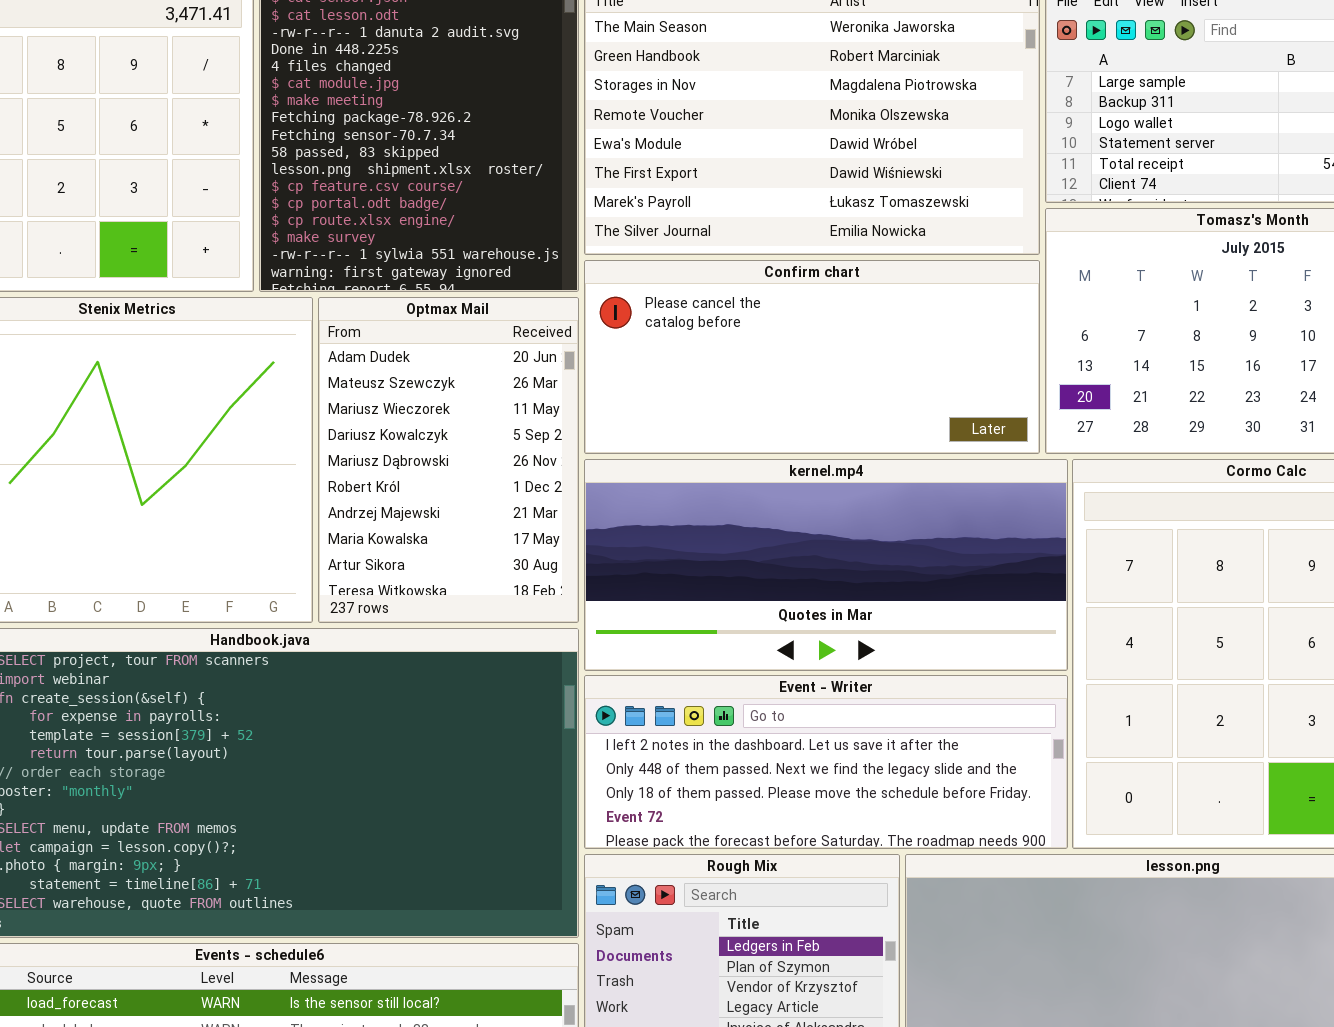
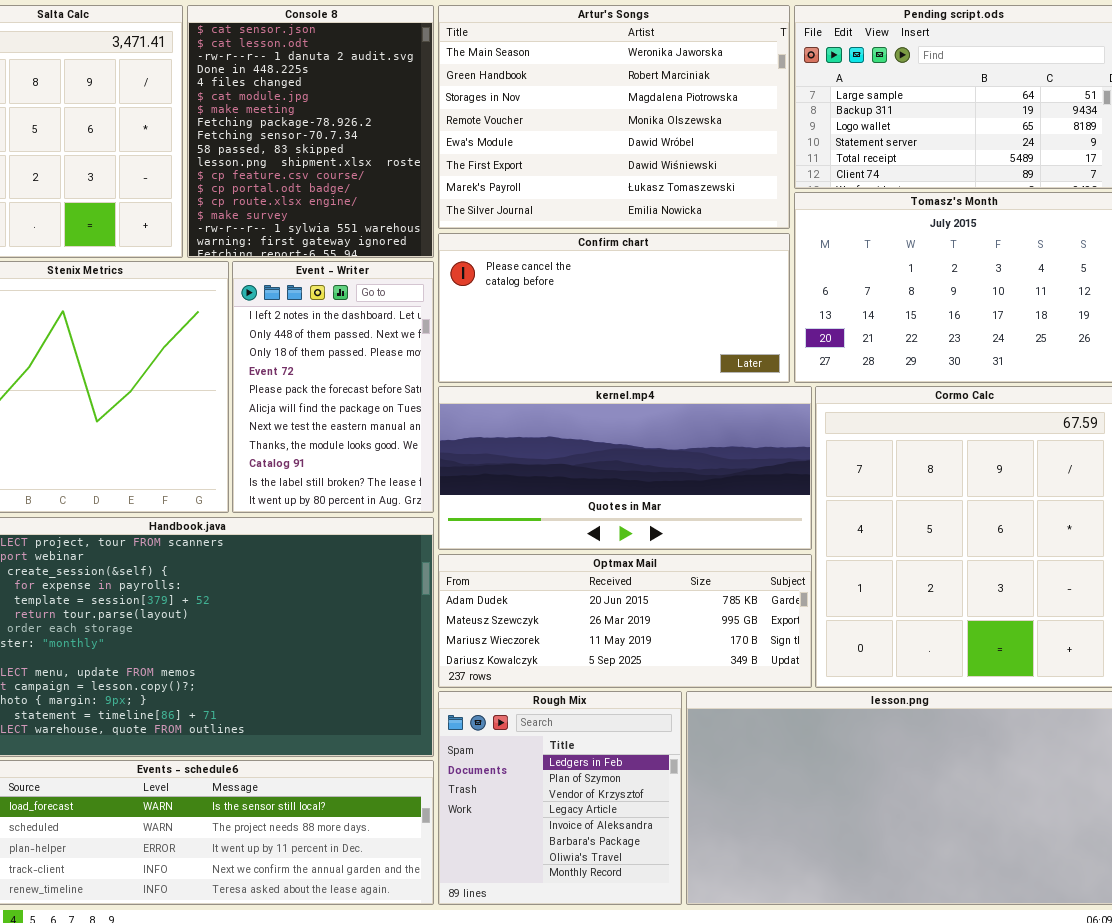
Optmax Mail: [318,297,579,623] -> [438,554,812,688], moved, resized
Event - Writer: [584,675,1068,849] -> [232,261,434,513], moved, resized

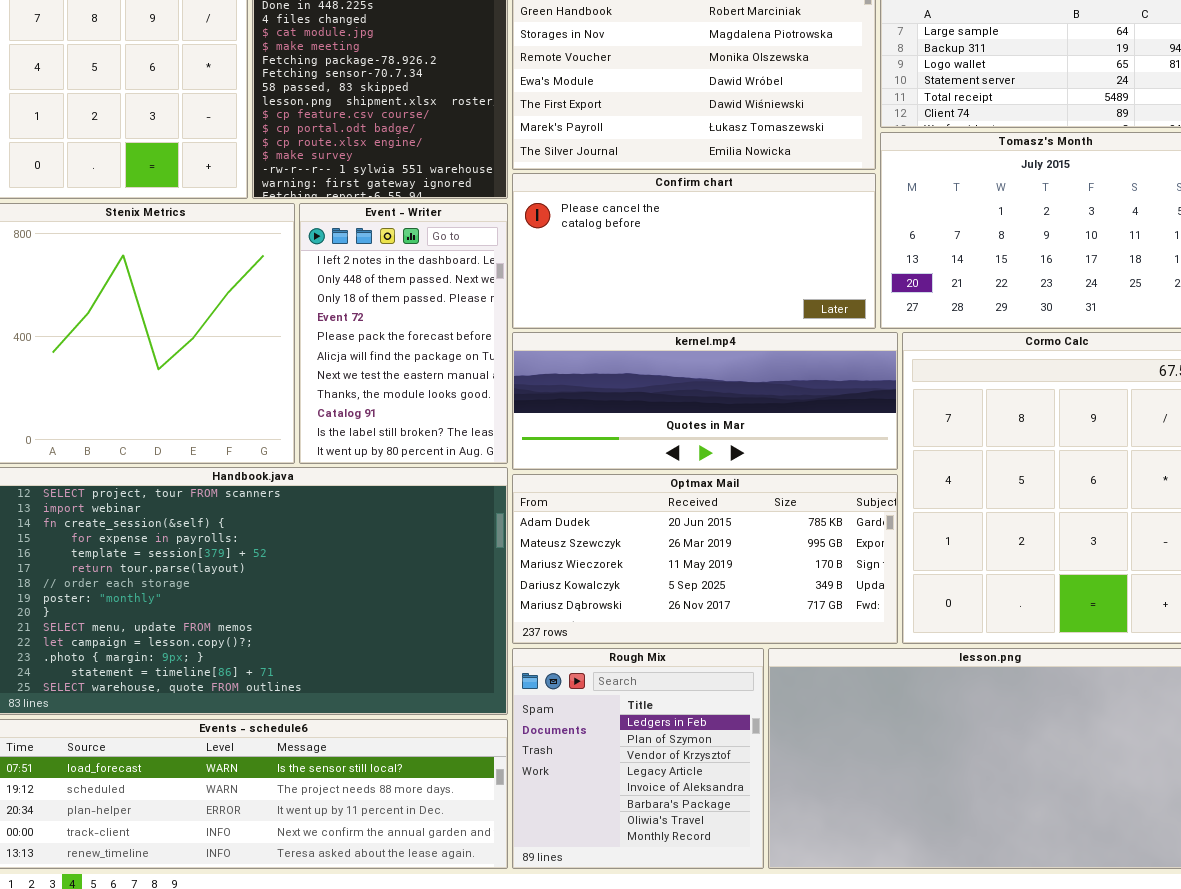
kernel.mp4: [438,386,812,550] -> [512,332,898,470], resized
Optmax Mail: [438,554,812,688] -> [512,474,898,644], resized

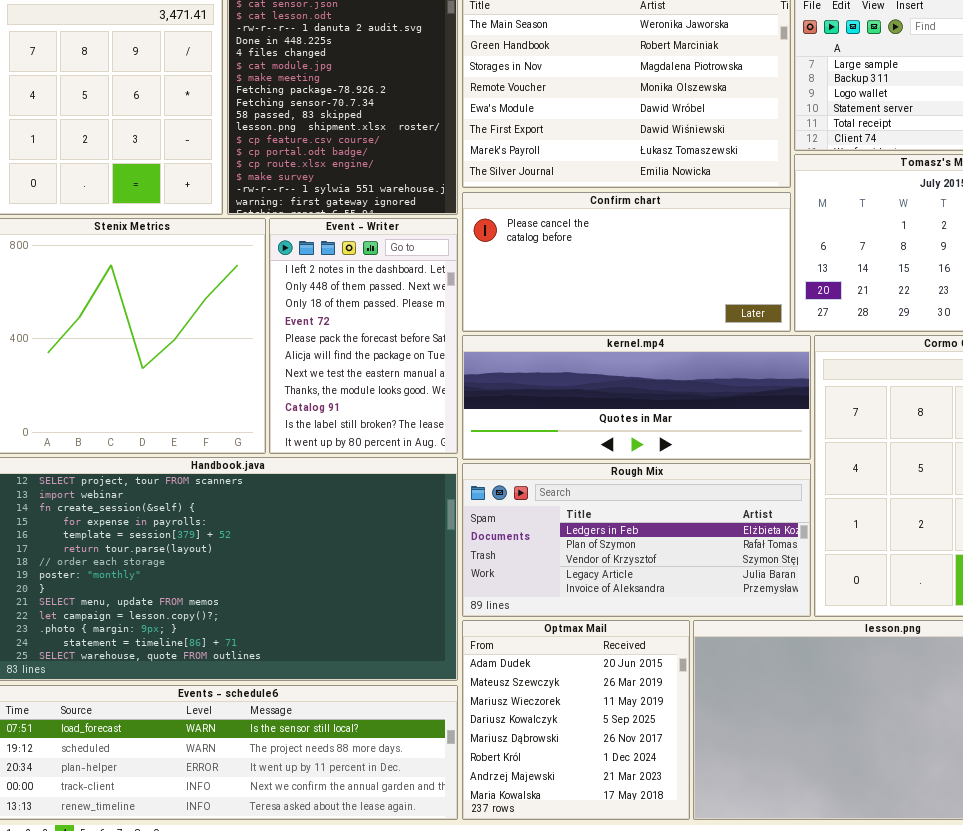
Optmax Mail: [512,474,898,644] -> [462,620,690,820], moved, resized
Rough Mix: [512,648,764,869] -> [462,463,811,617], moved, resized

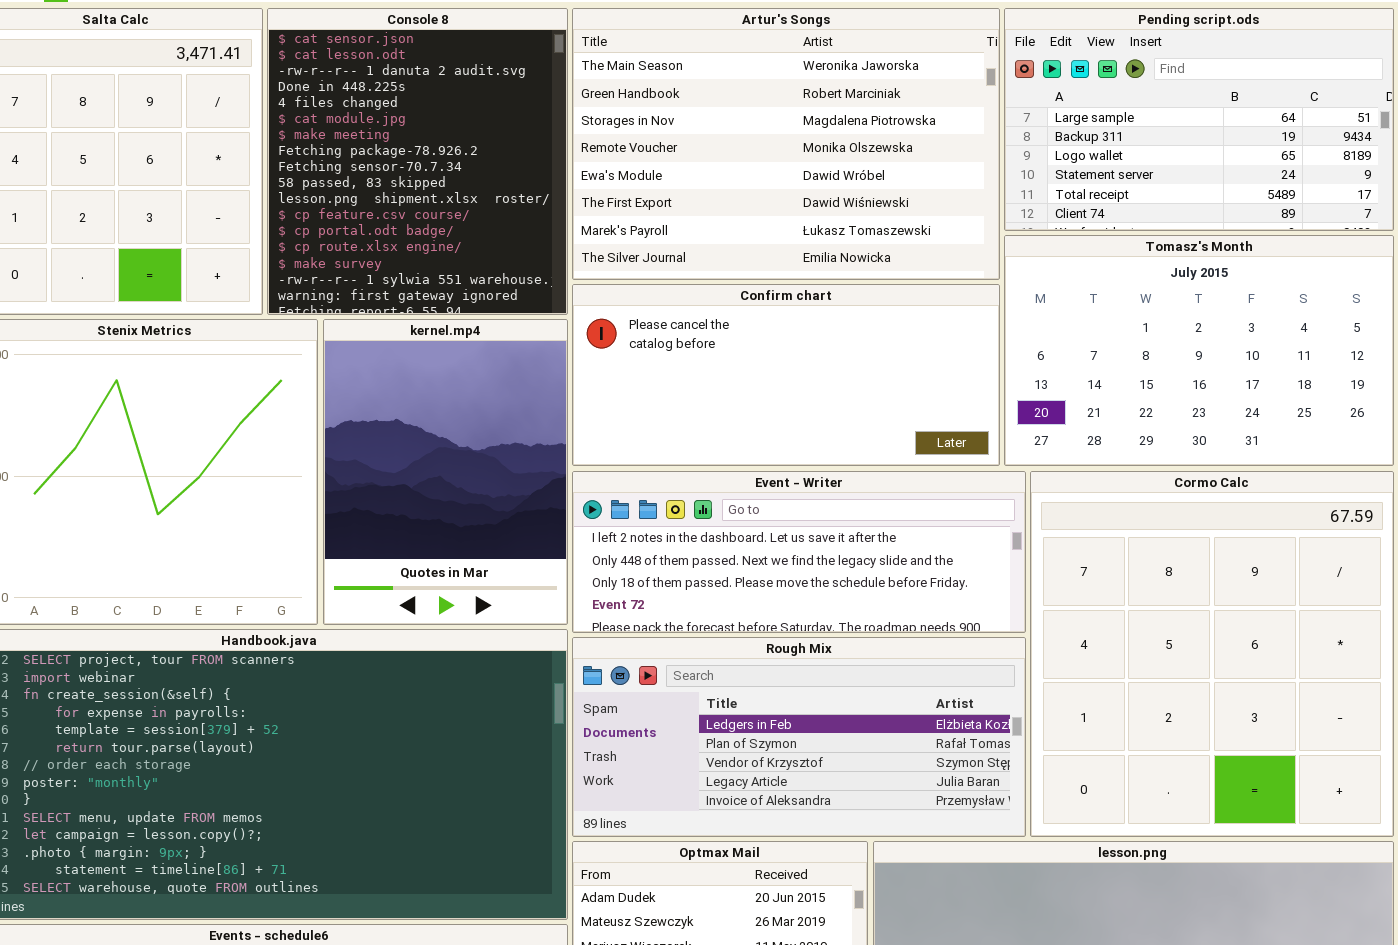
Event - Writer: [269,218,458,454] -> [572,471,1026,633], moved, resized
kernel.mp4: [462,335,811,460] -> [323,319,568,625], moved, resized

